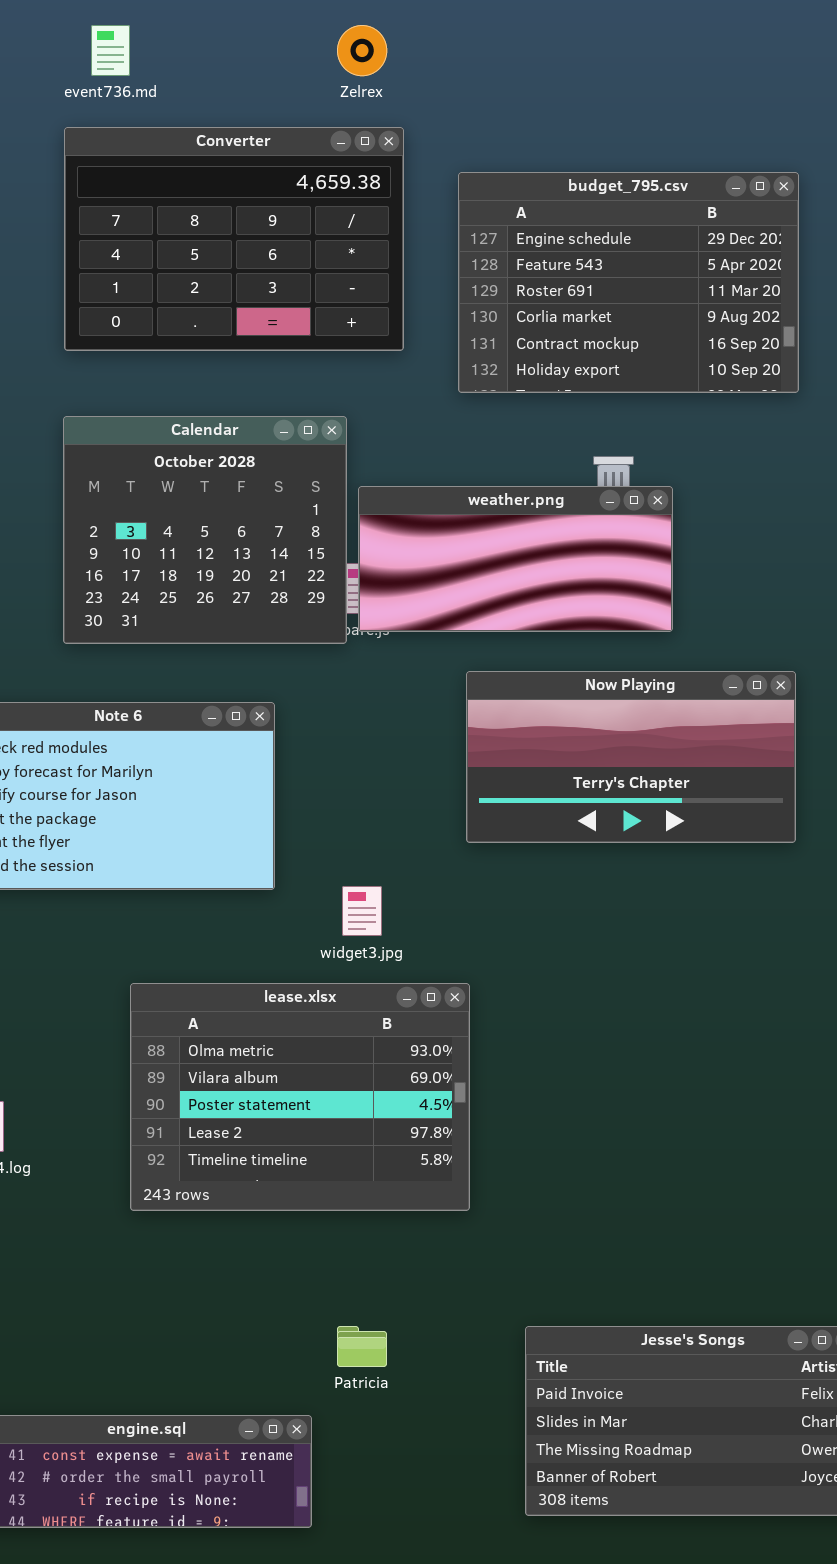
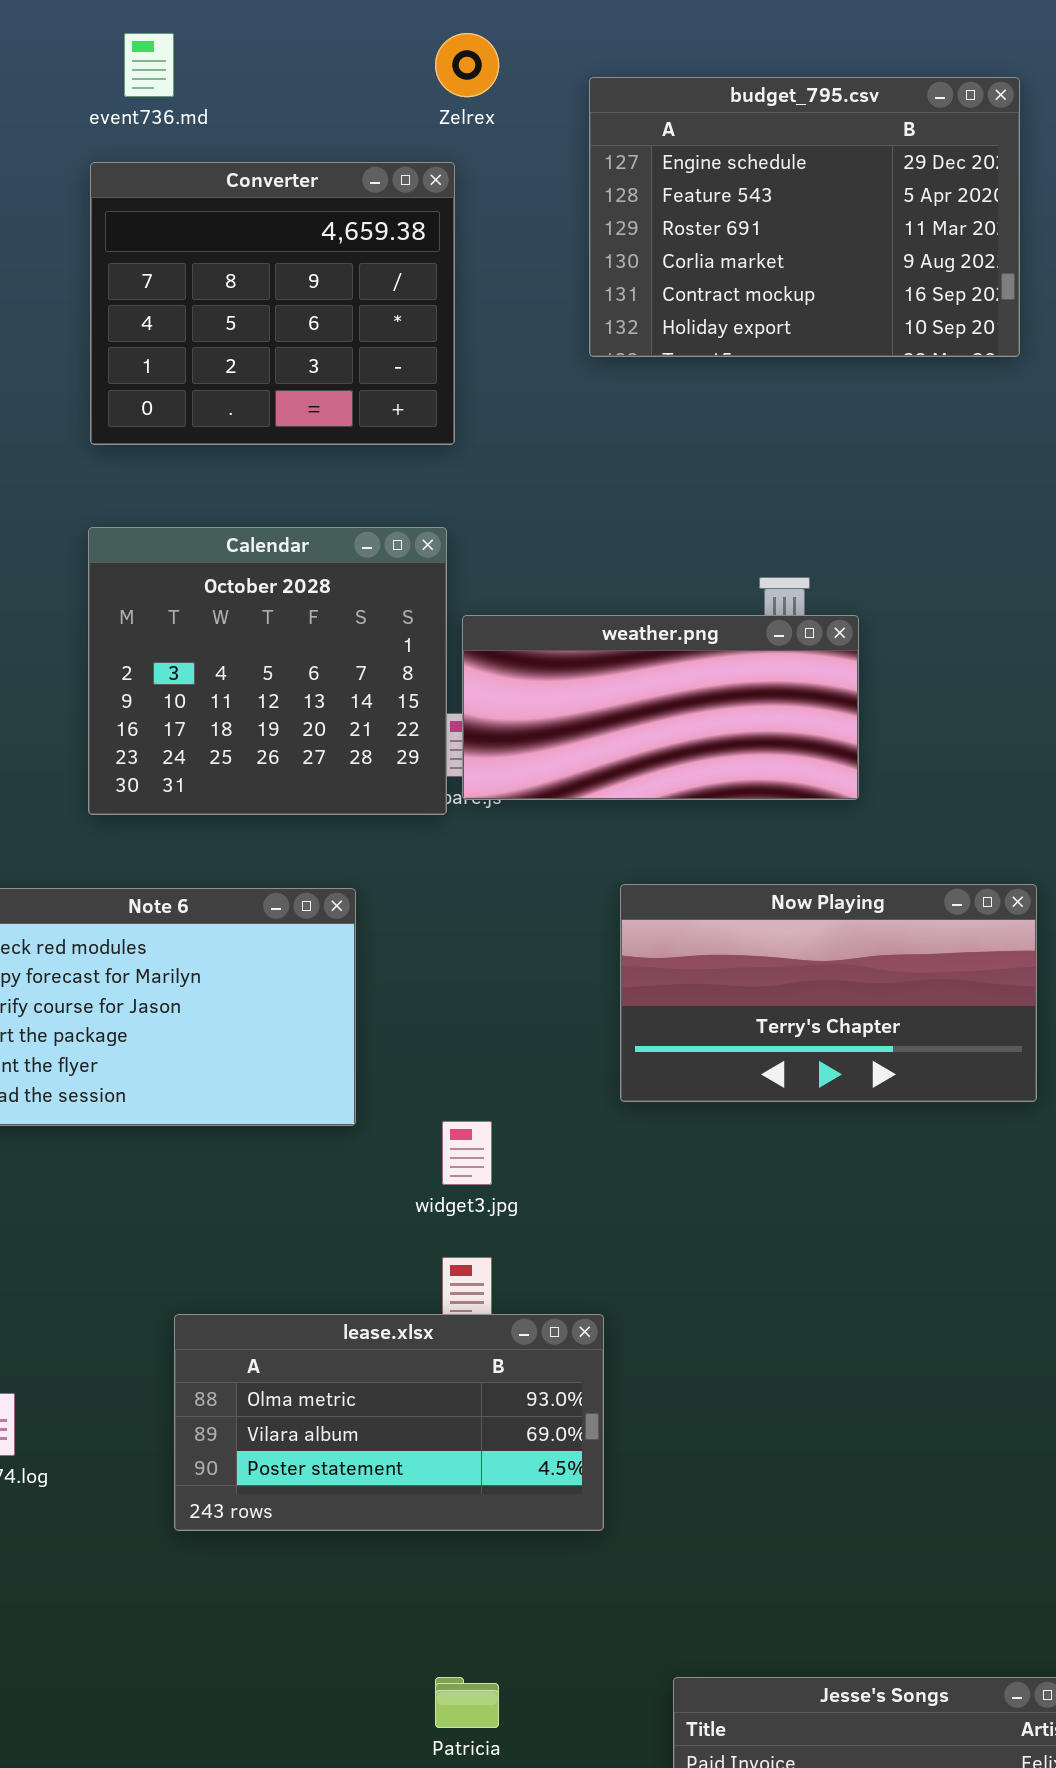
Converter: [64,127,404,351] -> [90,162,455,445], resized
budget_795.csv: [458,172,799,393] -> [589,77,1020,357], moved
Now Playing: [466,671,796,843] -> [620,884,1037,1102], moved
lease.xlsx: [130,983,470,1211] -> [174,1314,604,1531], resized

